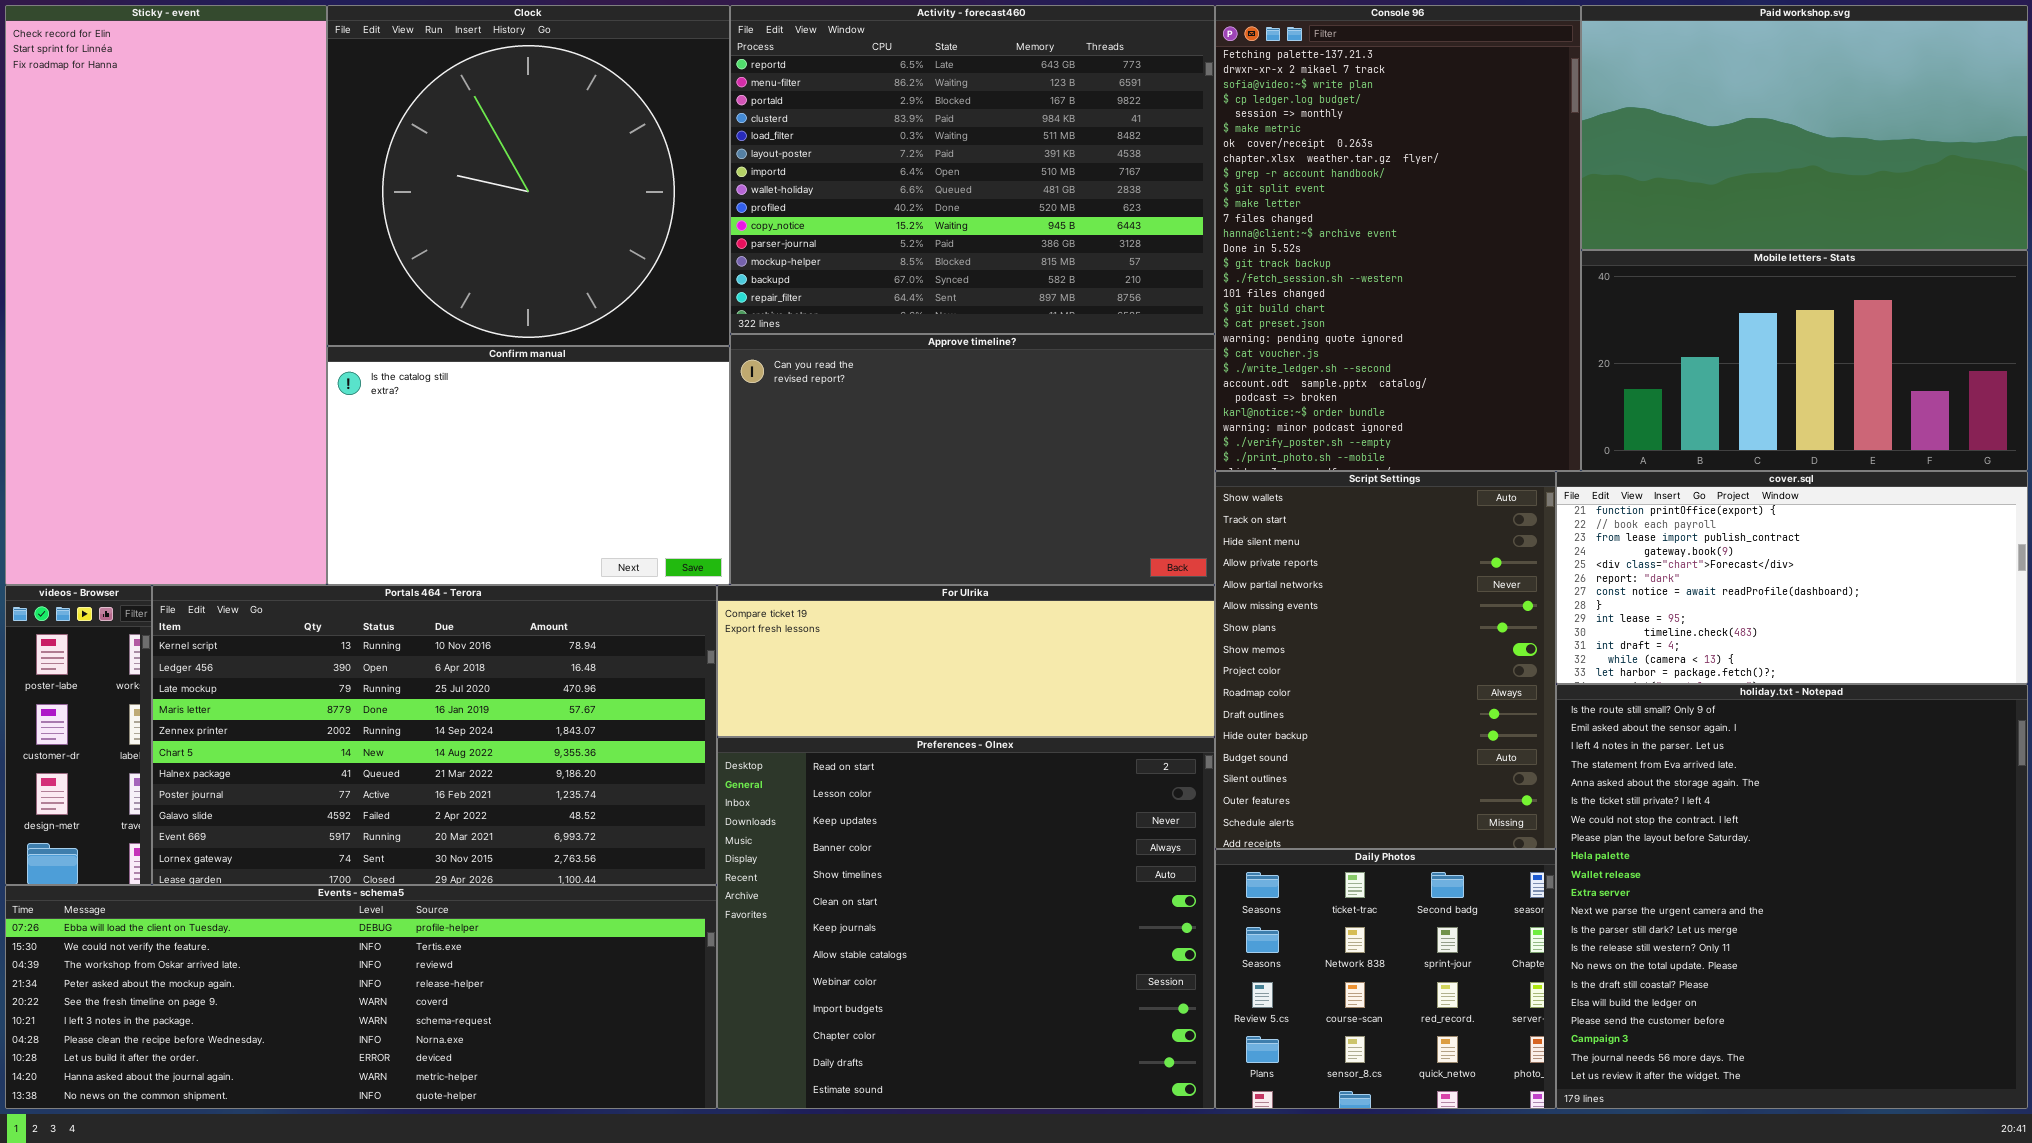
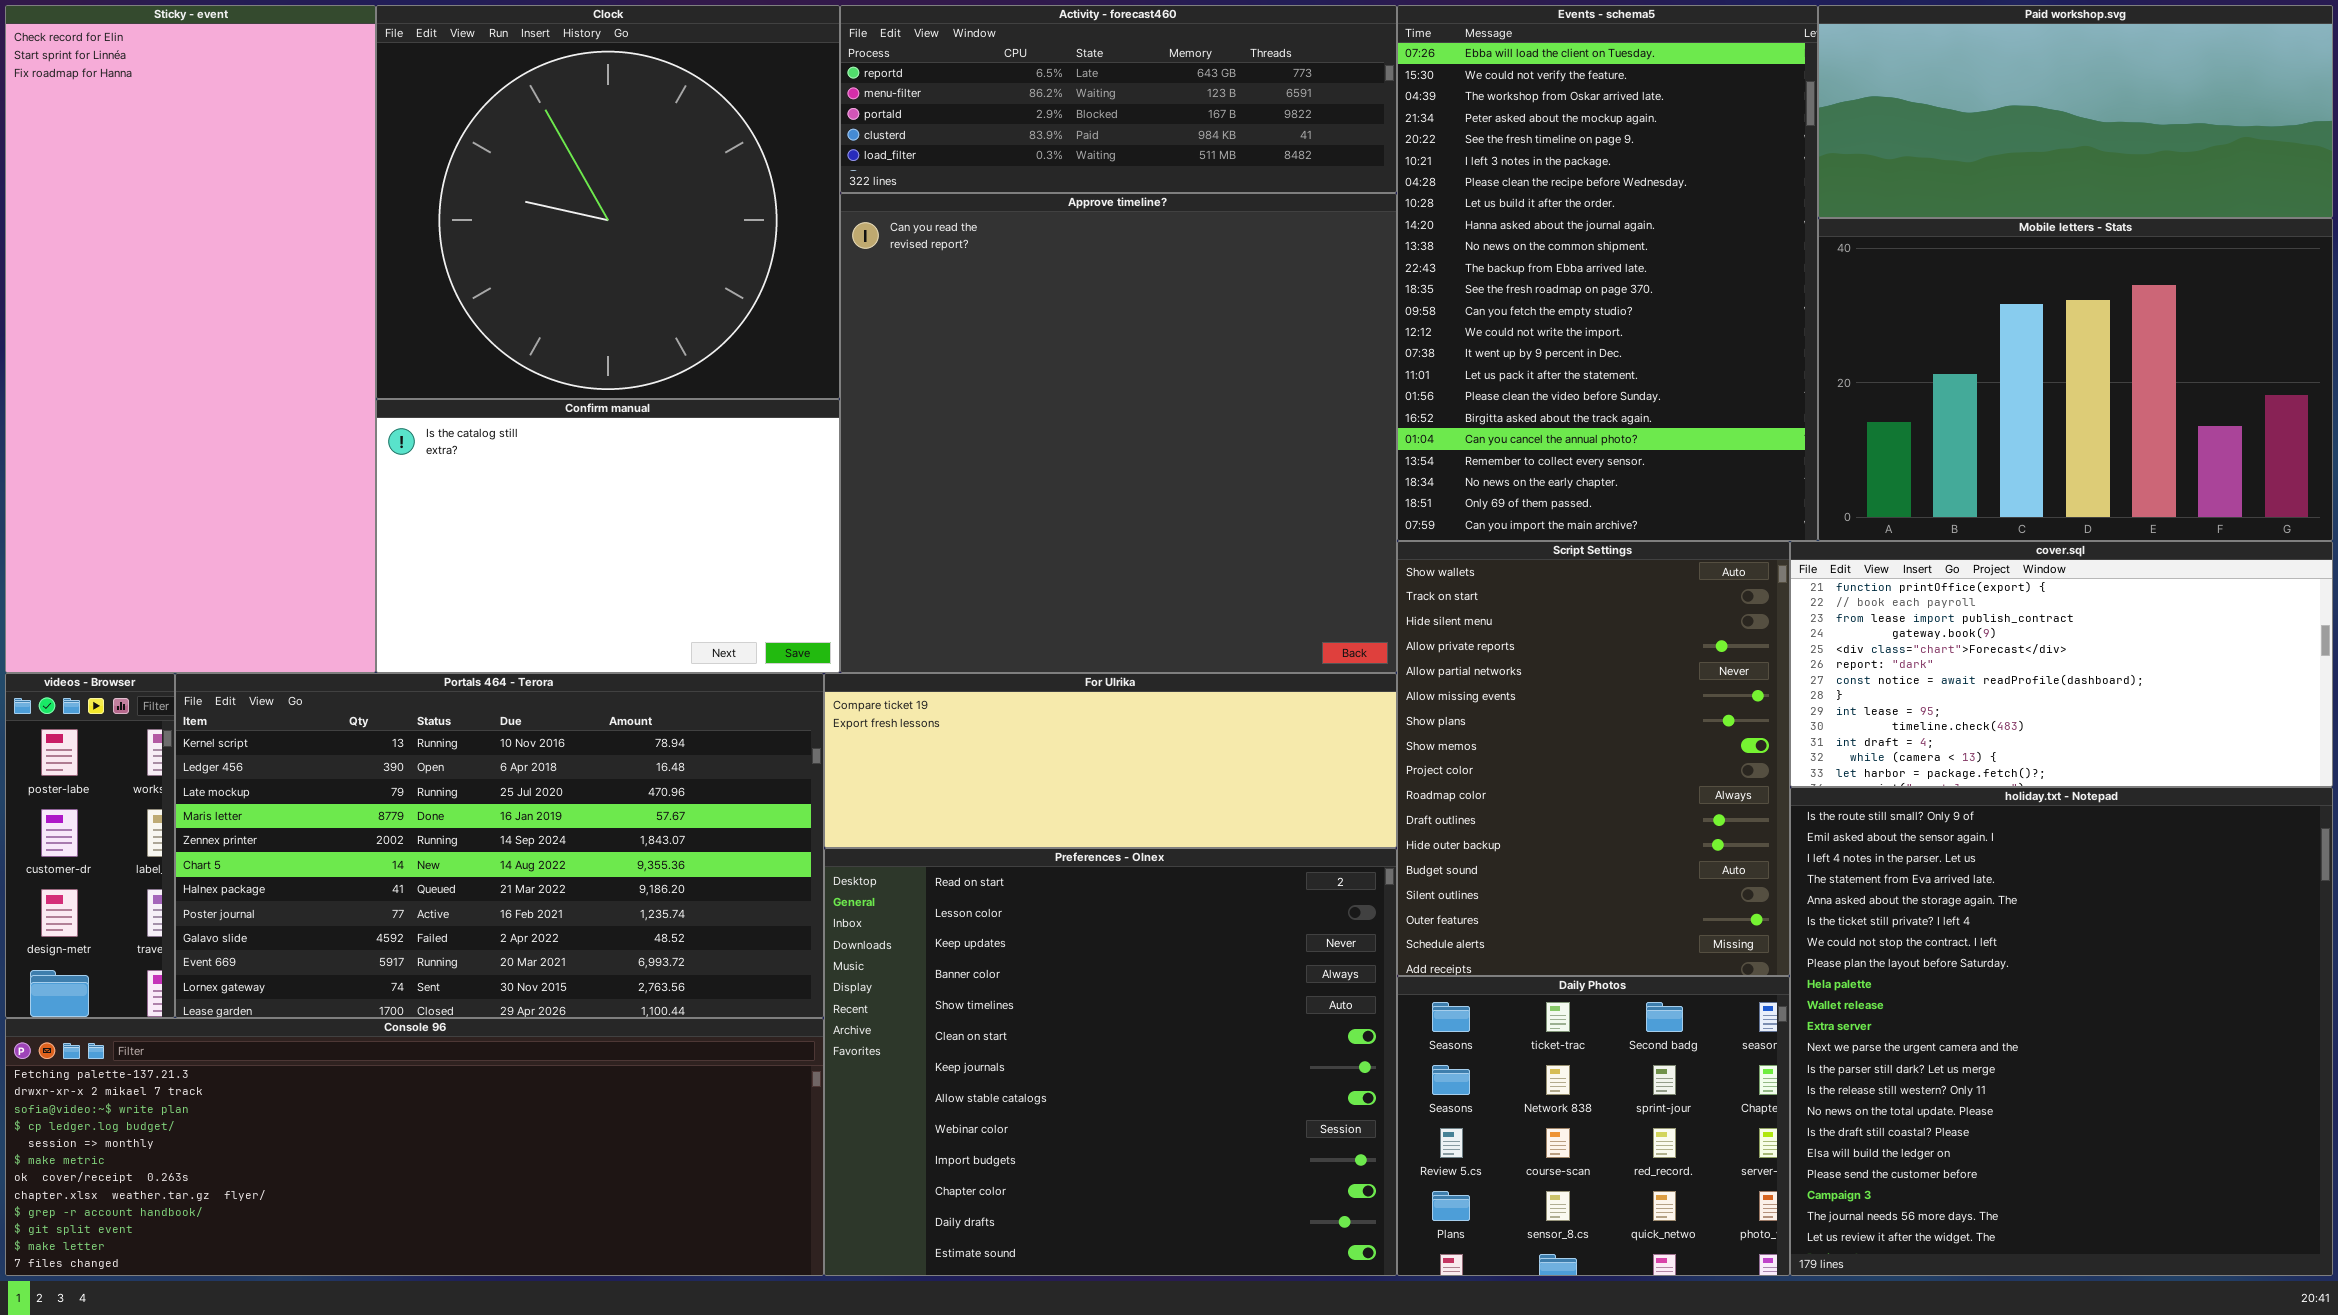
Activity - forecast460: [730,5,1215,334] -> [840,5,1397,193], resized
Console 96: [1215,5,1581,471] -> [5,1018,824,1276], moved, resized
Paid workshop.svg: [1581,5,2028,250] -> [1818,5,2333,218], resized
Mobile letters - Stats: [1581,250,2028,471] -> [1818,218,2333,541], resized
Approve timeline?: [730,334,1215,585] -> [840,193,1397,673], resized
Events - schema5: [5,885,717,1109] -> [1397,5,1818,541], moved, resized

